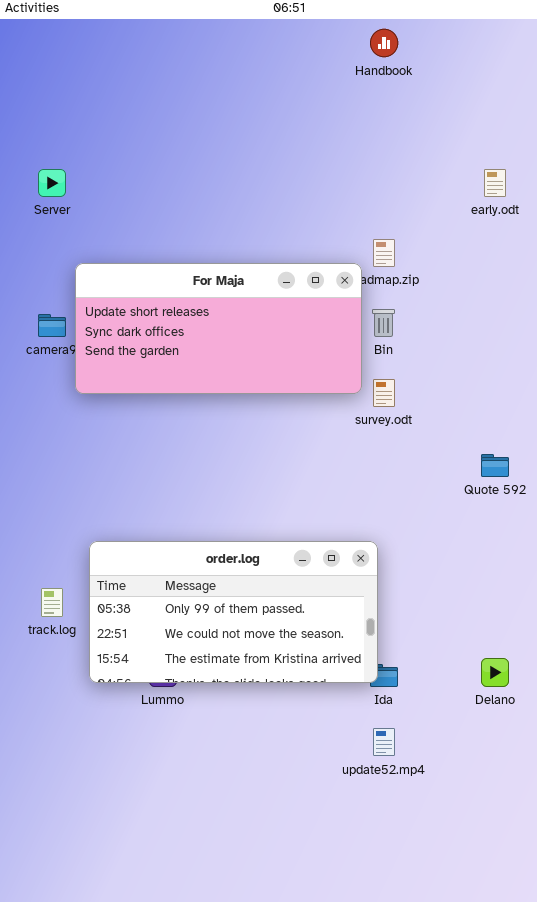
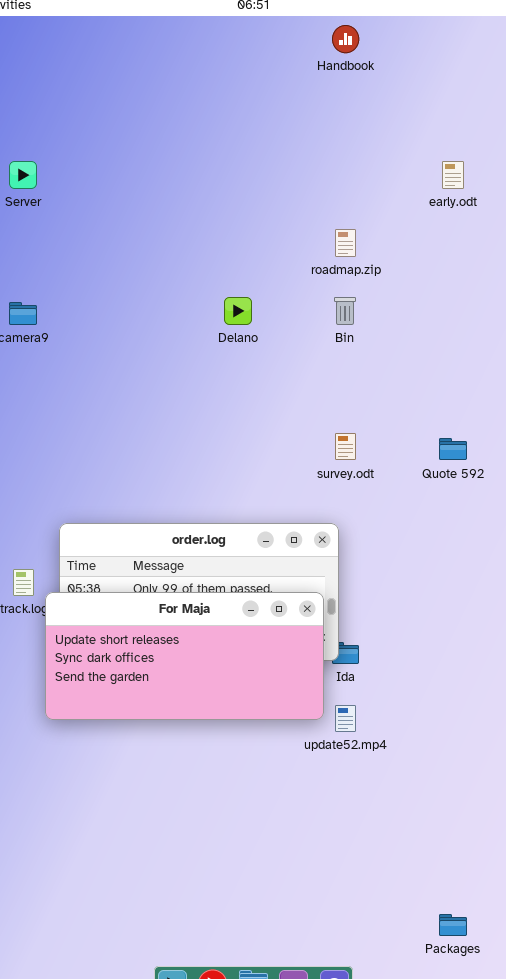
For Maja: [75,263,362,394] -> [45,592,324,720], moved
survey.odt: [373,379,395,407] -> [335,433,356,460], moved
Delano: [481,658,509,687] -> [224,297,252,325], moved

